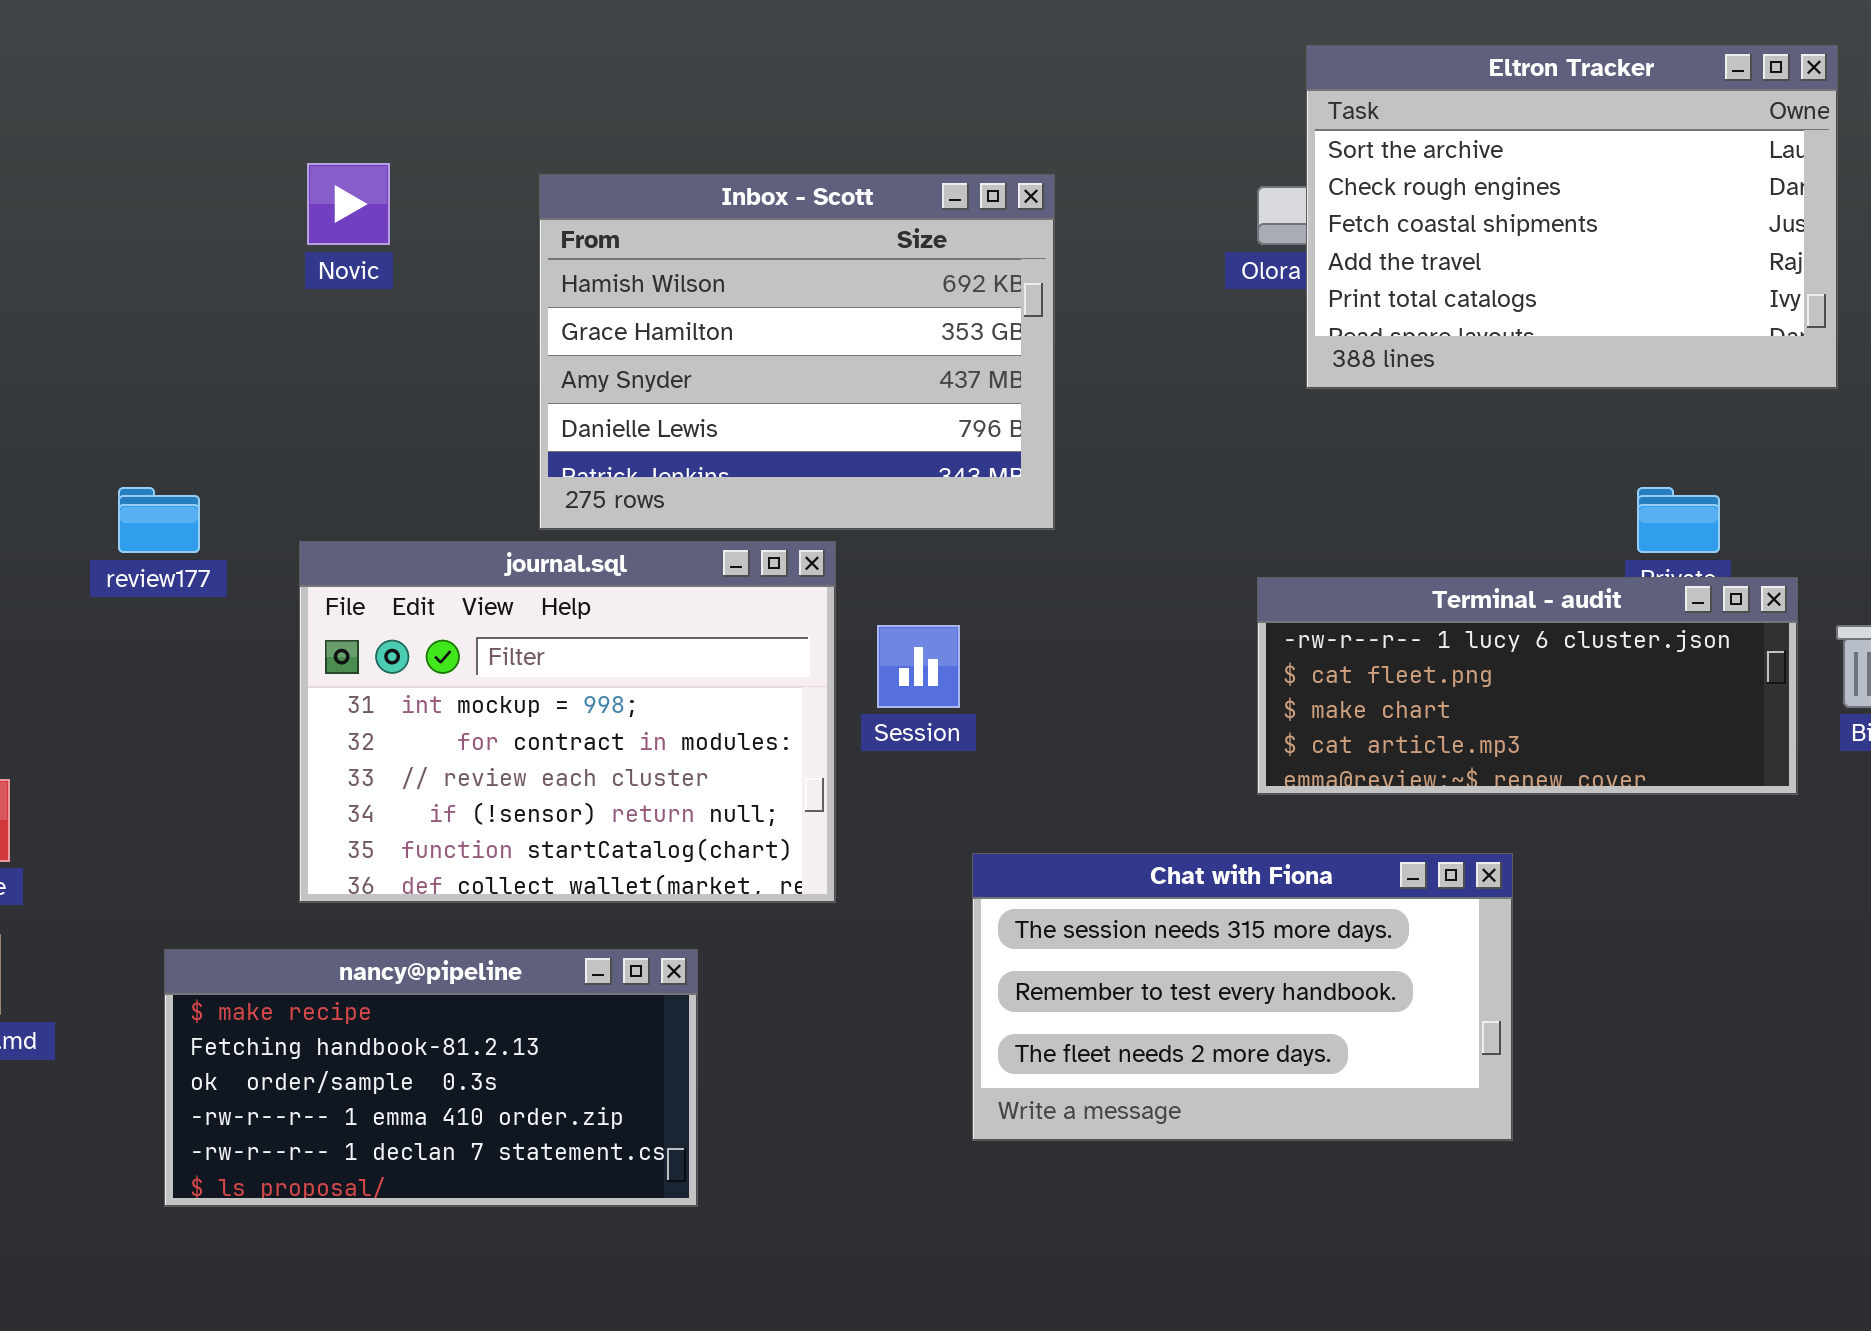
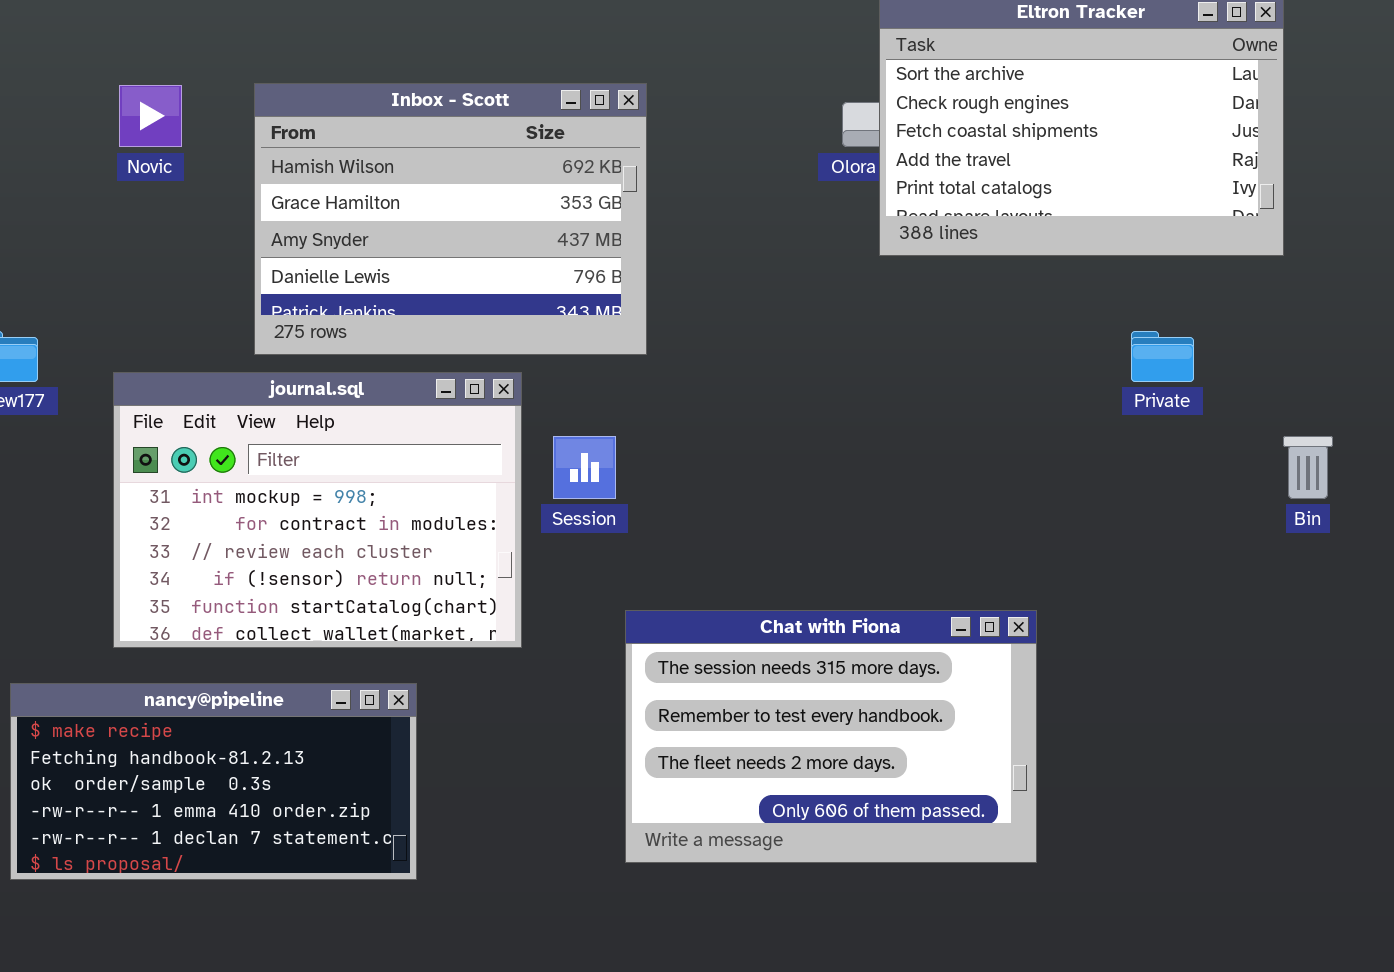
Inbox - Scott: [539,174,1055,530] -> [254,83,647,355], moved
Terminal - audit: [1257,577,1798,795] -> none, closed
Chat with Fiona: [972,853,1513,1141] -> [625,610,1037,863], resized

